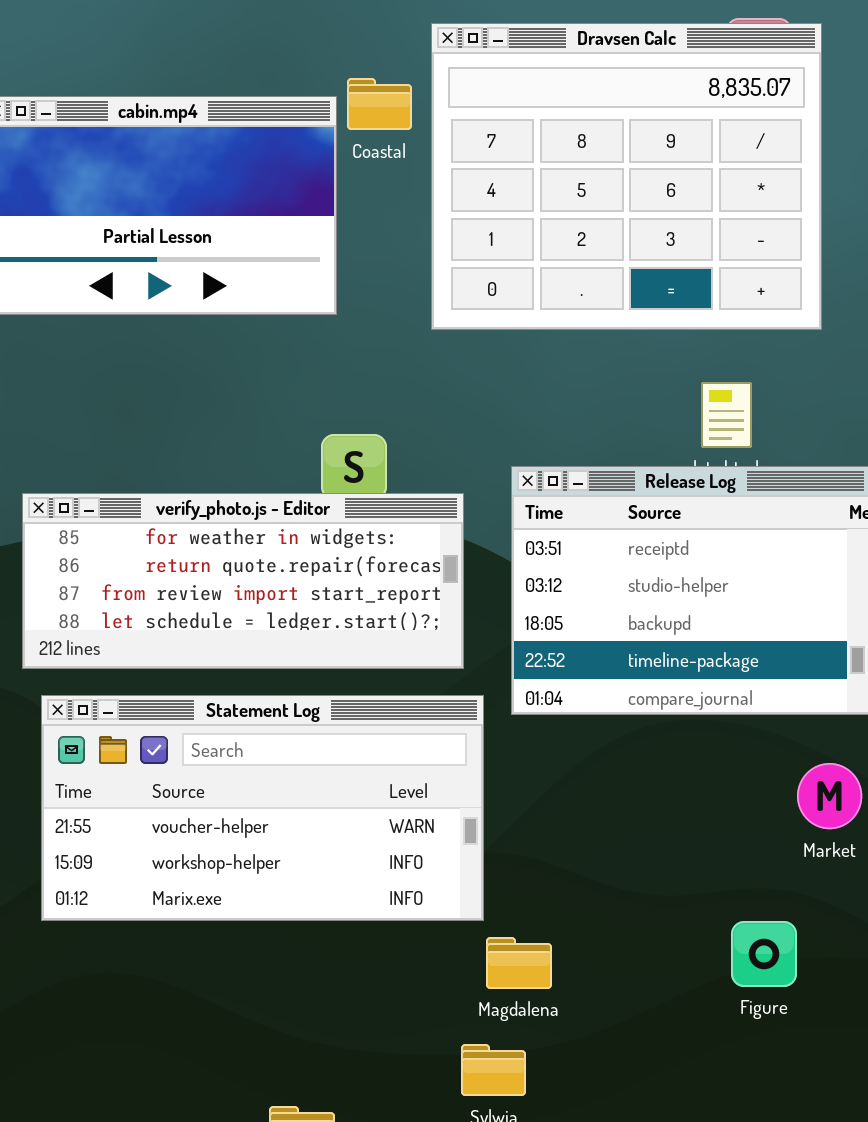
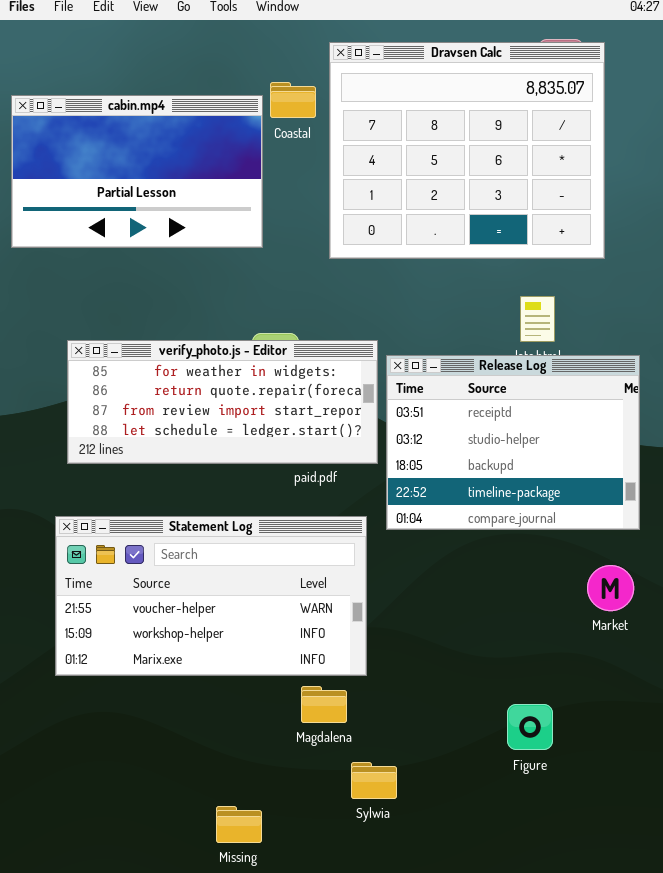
verify_photo.js - Editor: [22,493,464,669] -> [67,340,378,464], moved
Figure: [731,921,797,987] -> [507,704,553,750], moved
Magdalena: [486,937,552,989] -> [301,686,347,723], moved

